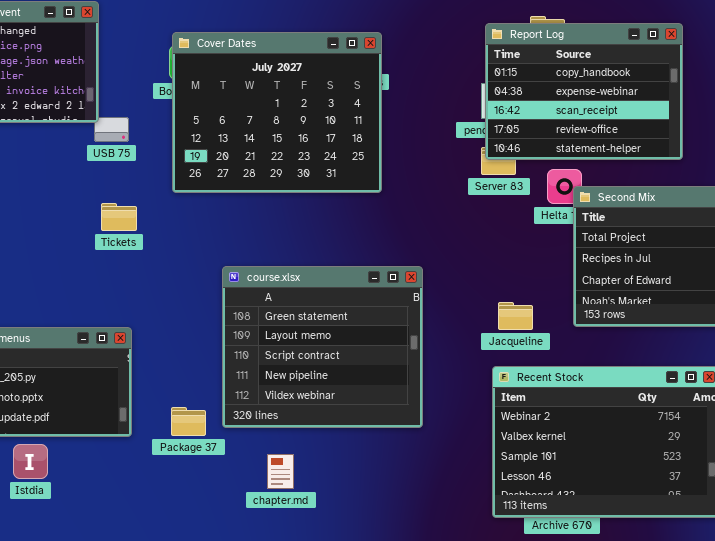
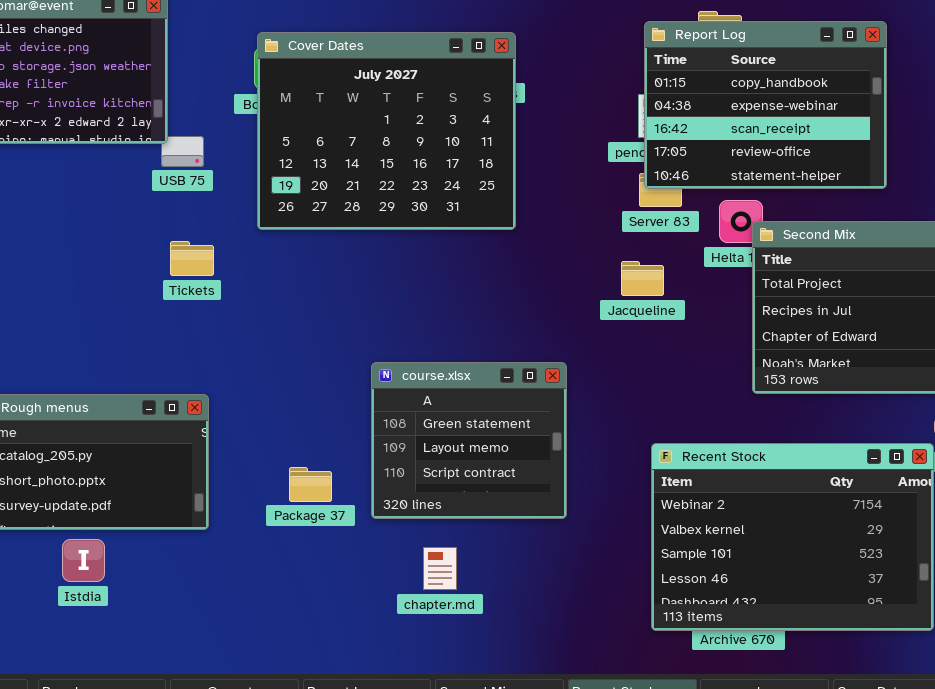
course.xlsx: [222,266,423,428] -> [371,362,567,519], resized
Jacqueline: [498,302,533,330] -> [621,261,664,296], moved
Package 37: [171,407,206,436] -> [289,467,332,502], moved
chapter.md: [267,454,294,489] -> [423,547,457,590], moved

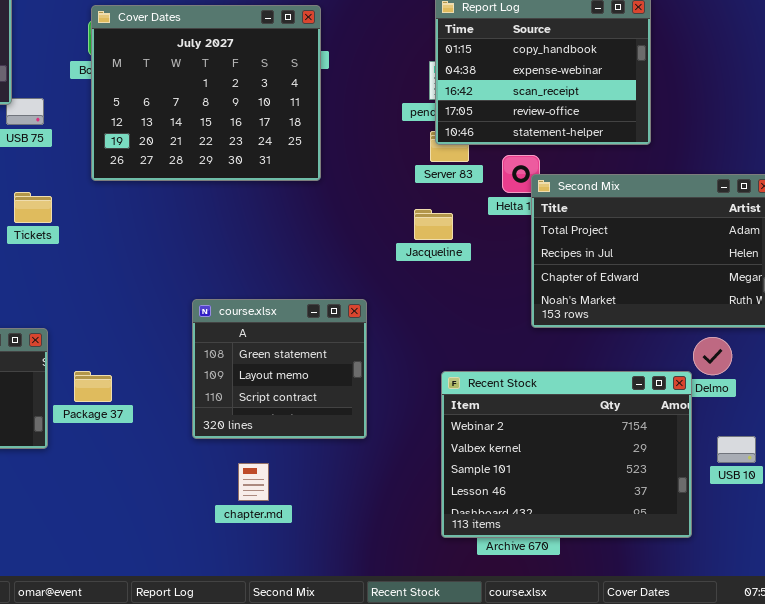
Package 37: [289,467,332,502] -> [74,371,112,402], moved

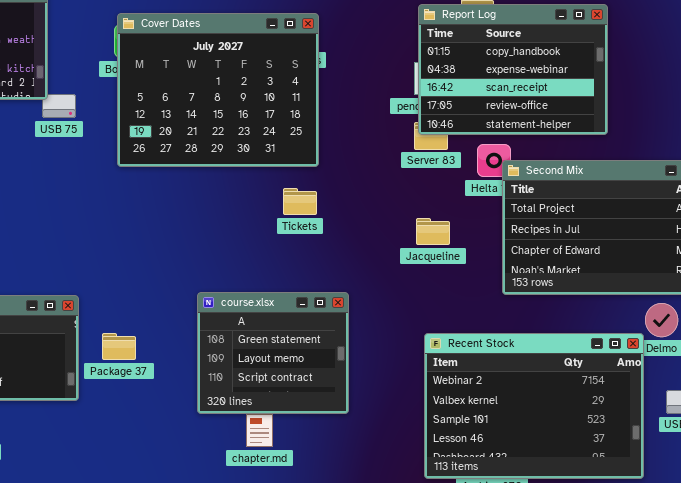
Tickets: [14,192,52,223] -> [283,188,317,215], moved
Jacqueline: [414,209,453,240] -> [416,218,450,245], moved
course.xlsx: [192,299,367,439] -> [197,292,349,414], moved

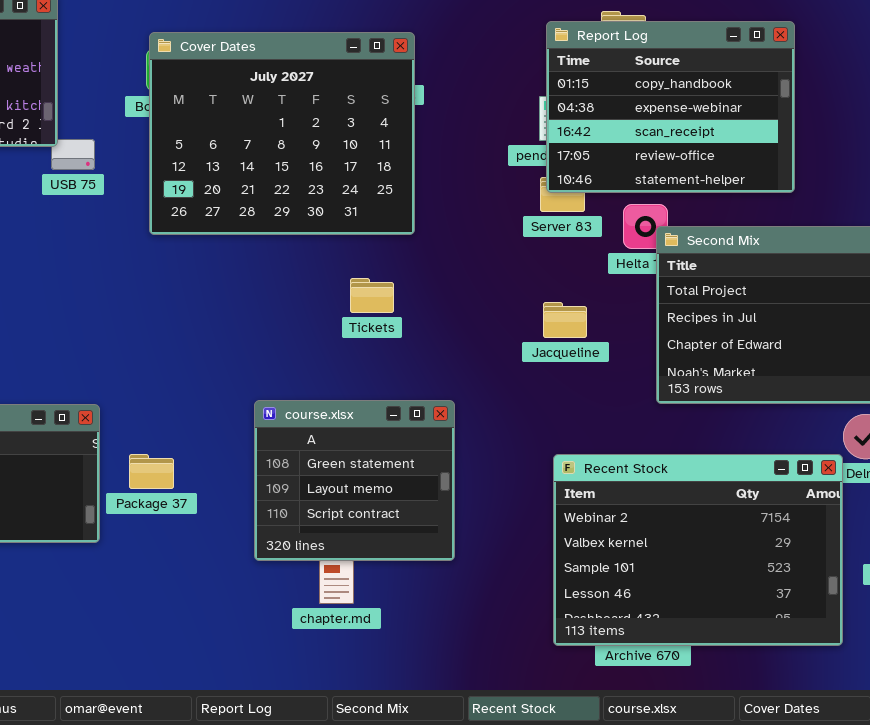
Tickets: [283,188,317,215] -> [350,278,394,313], moved

